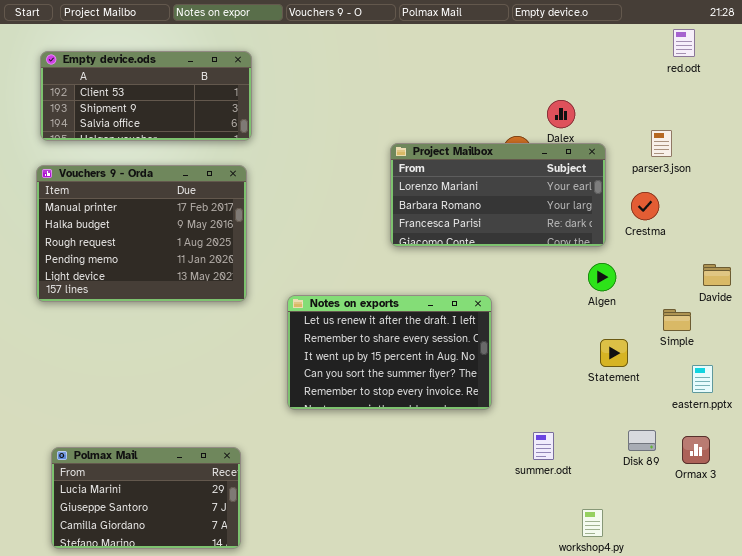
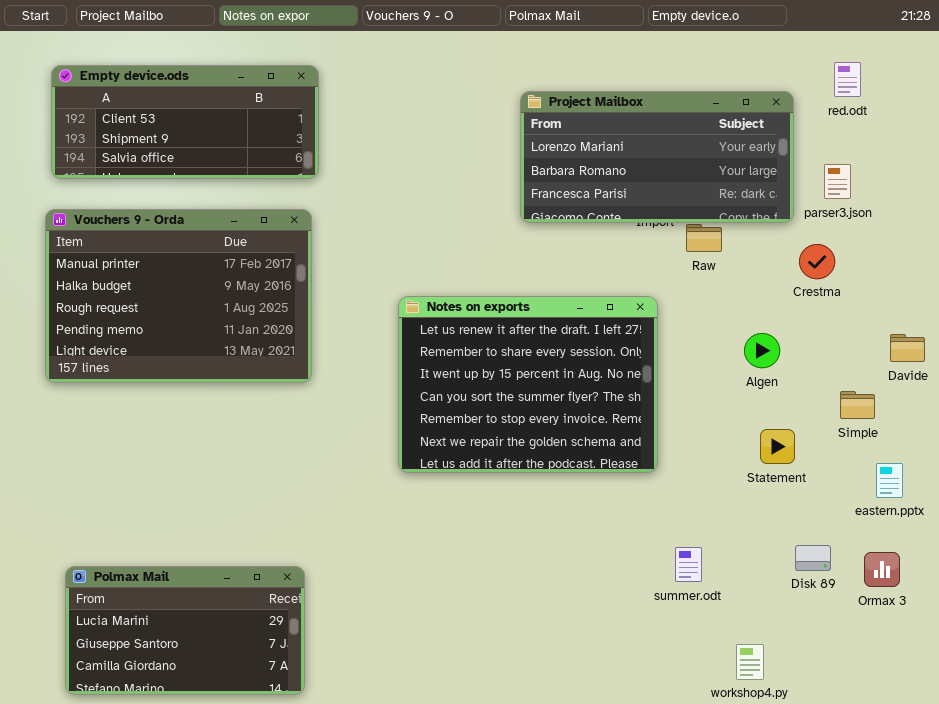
red.odt: [673,29,695,57] -> [834,62,861,97], moved
Project Mailbox: [390,143,606,247] -> [520,91,794,223], moved
Notes on exports: [287,295,492,410] -> [398,296,658,473], moved, resized

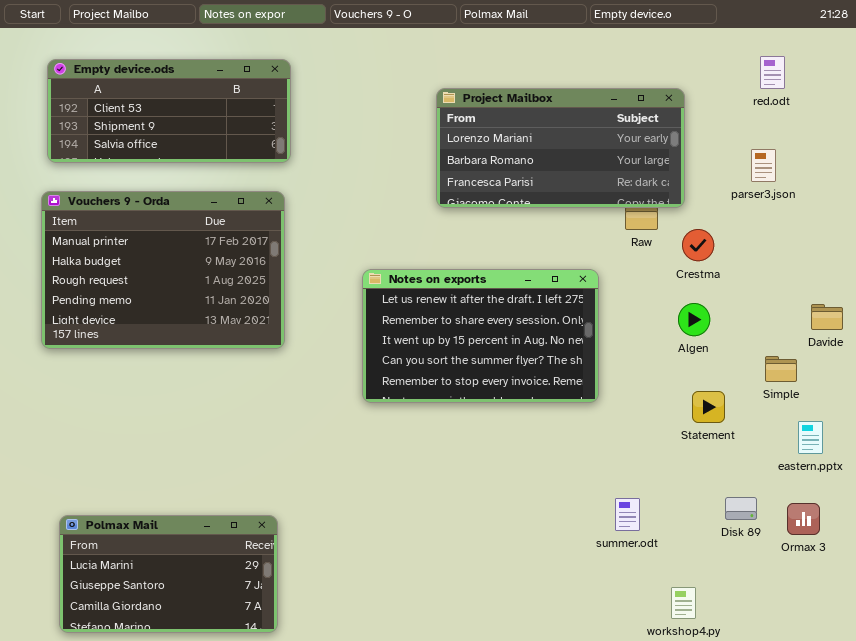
Project Mailbox: [520,91,794,223] -> [436,88,685,208], moved
Crestma: [799,244,835,279] -> [682,229,714,261], moved
Notes on exports: [398,296,658,473] -> [362,269,599,403], resized

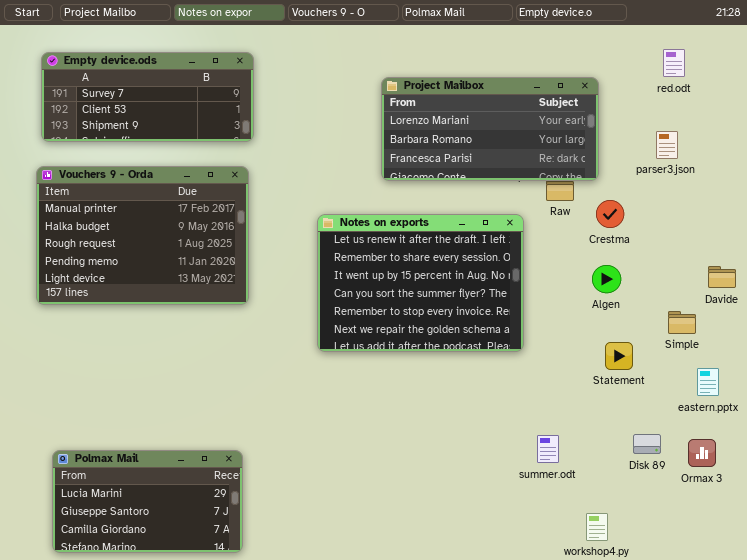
Empty device.ods: [47,59,291,163] -> [41,52,254,142], scrolled up 1 row
Notes on exports: [362,269,599,403] -> [317,214,524,352], resized

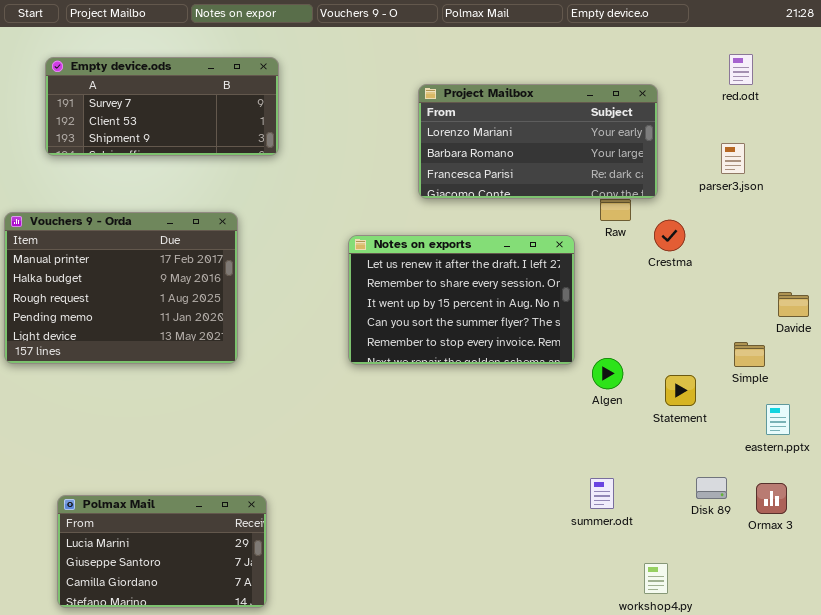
Vouchers 9 - Orda: [36,166,249,305] -> [4,212,238,364], moved
Notes on exports: [317,214,524,352] -> [348,235,575,365], resized
Algen: [592,265,621,293] -> [592,358,623,389], moved

